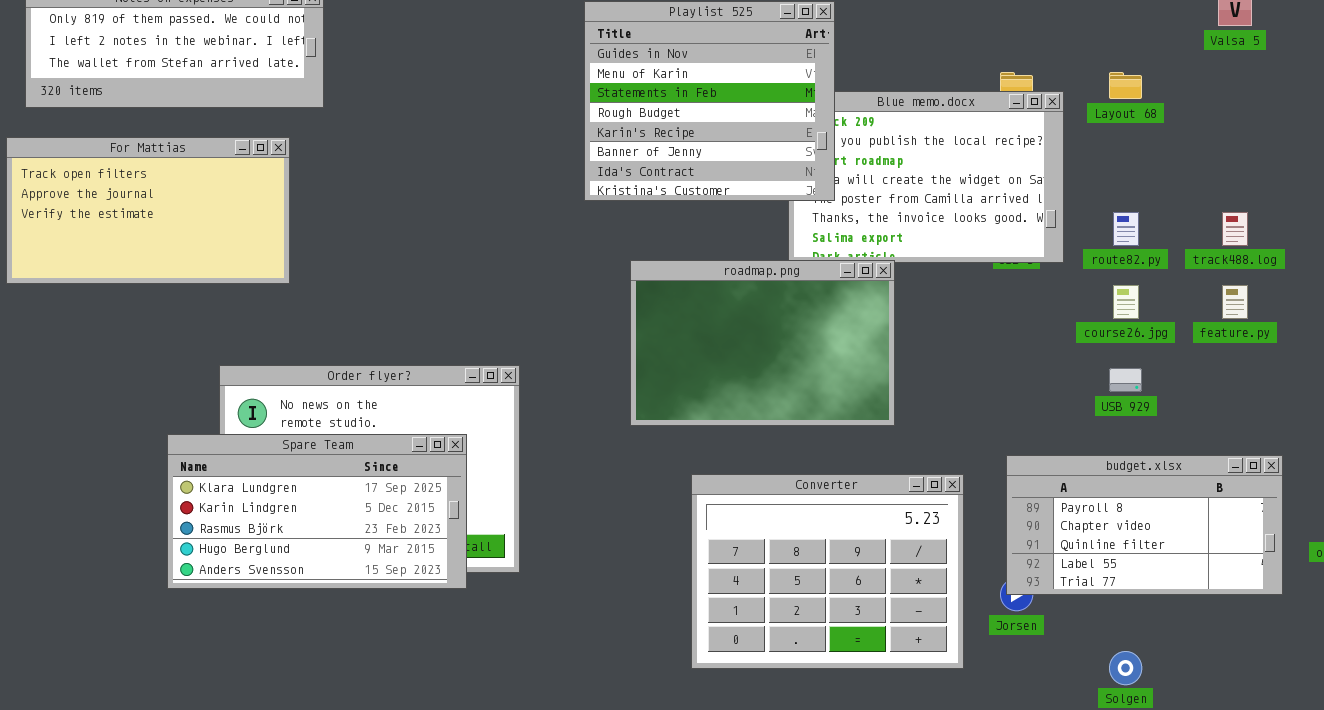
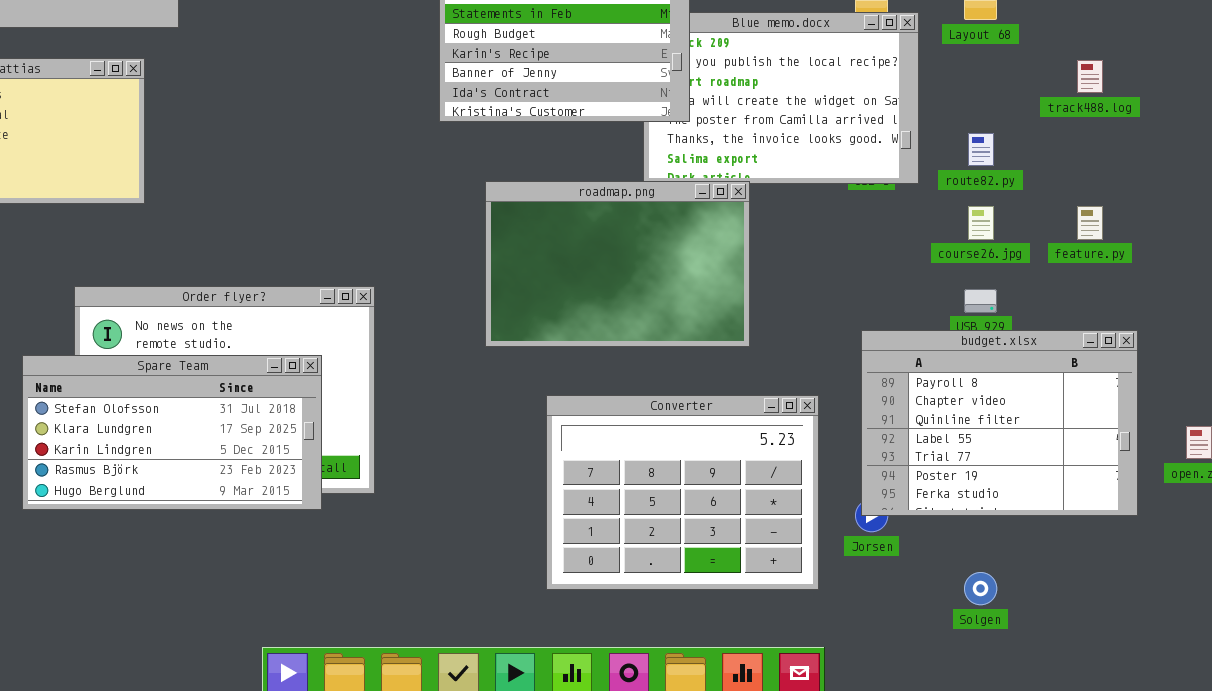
track488.log: [1222,212,1248,246] -> [1077,60,1103,93], moved
Spare Team: [167,434,467,589] -> [22,355,322,510], scrolled up 1 row
budget.xlsx: [1006,455,1283,595] -> [861,330,1138,516], resized

